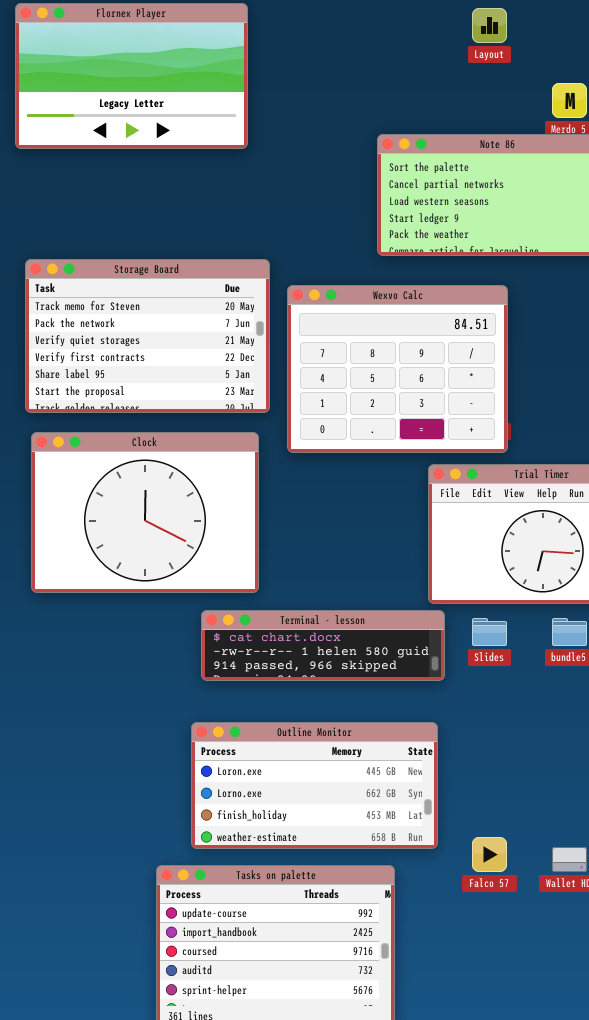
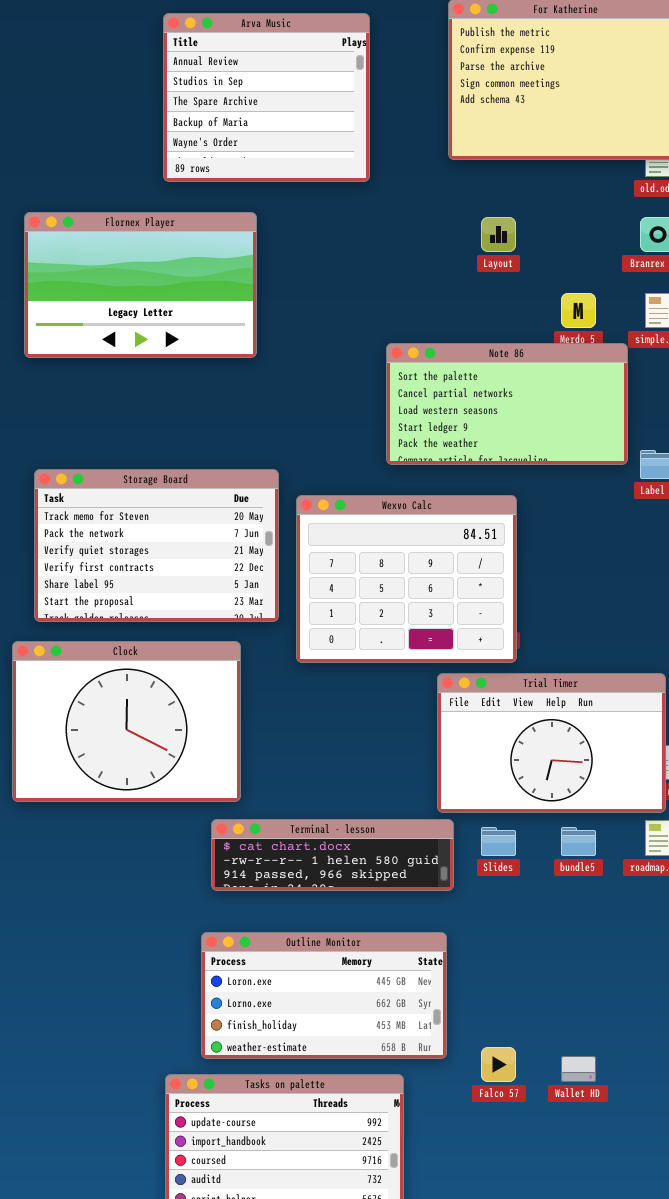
Clock: [31,432,259,593] -> [12,641,241,802], moved

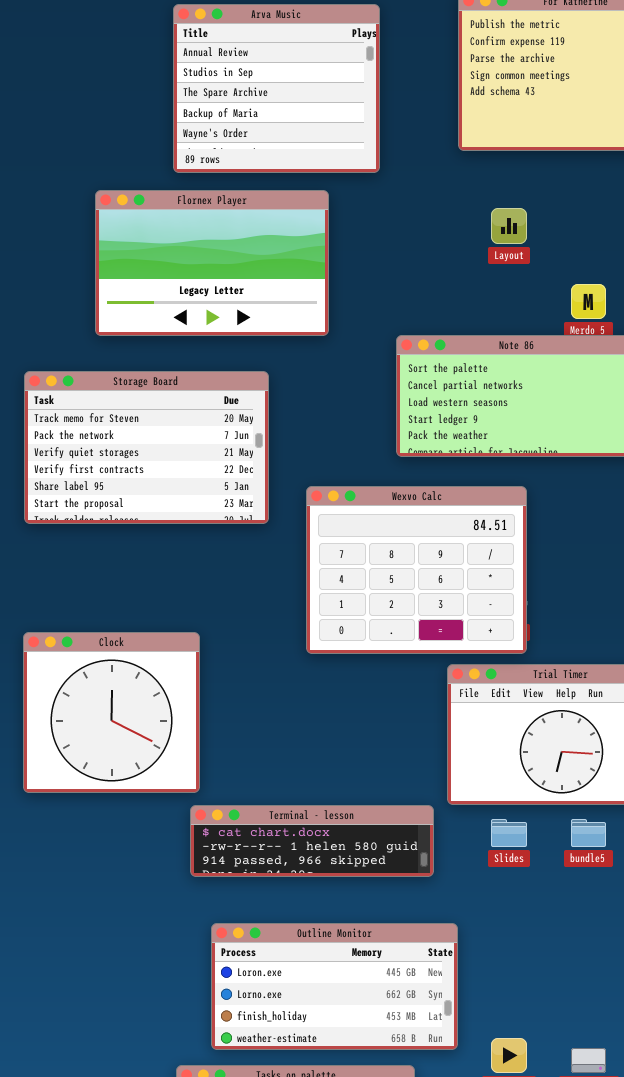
Flornex Player: [24,212,257,358] -> [95,190,329,336], moved
Storage Board: [34,469,279,622] -> [24,371,269,524], moved
Clock: [12,641,241,802] -> [23,632,200,793], resized
Terminal - lesson: [211,819,454,891] -> [190,805,434,877], moved

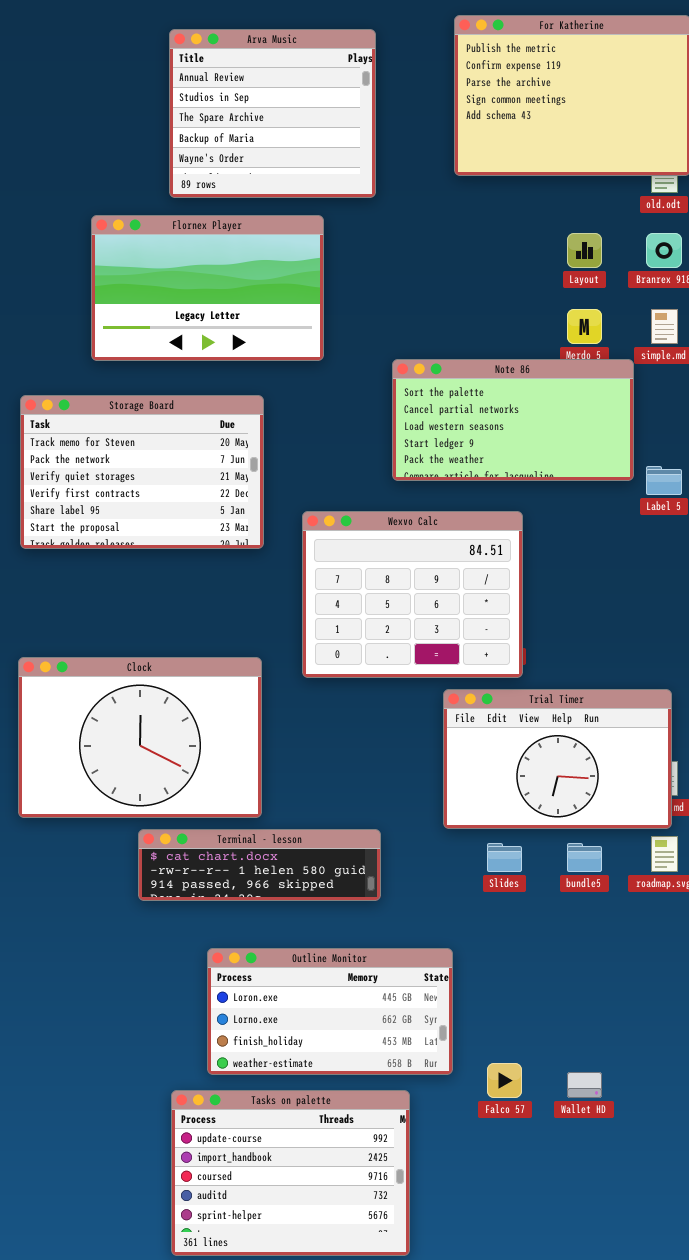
Layout: [491,208,527,244] -> [567,233,602,268], moved
Clock: [23,632,200,793] -> [18,657,262,818], resized
Terminal - lesson: [190,805,434,877] -> [138,829,381,901], moved

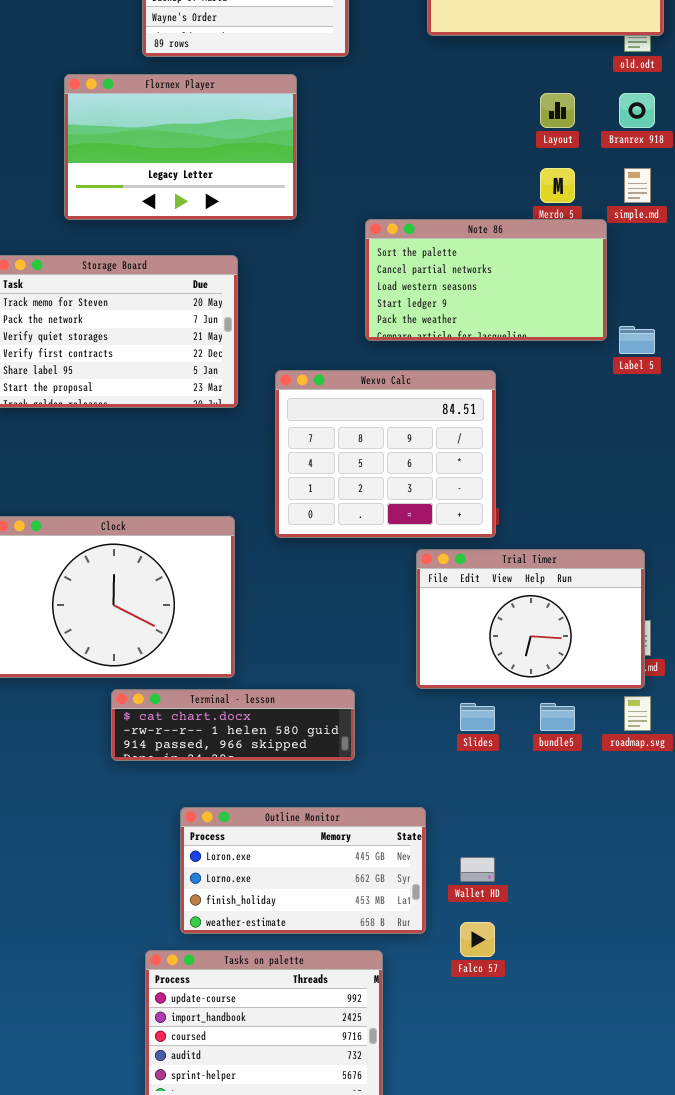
Wallet HD: [567,1072,602,1098] -> [460,857,495,882], moved

